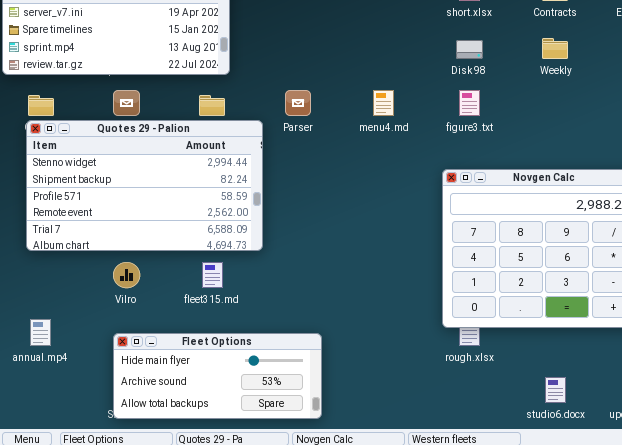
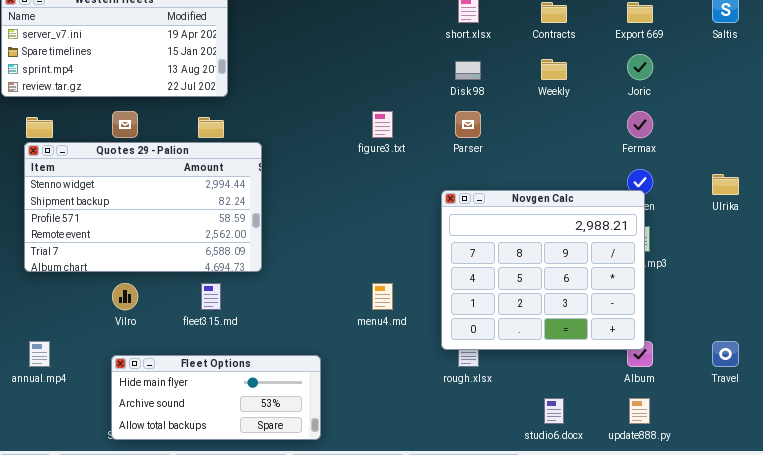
Parser: [285,90,311,116] -> [455,111,481,138], moved
menu4.md: [373,90,394,116] -> [372,283,393,310], moved
figure3.txt: [459,90,480,116] -> [372,111,393,138], moved

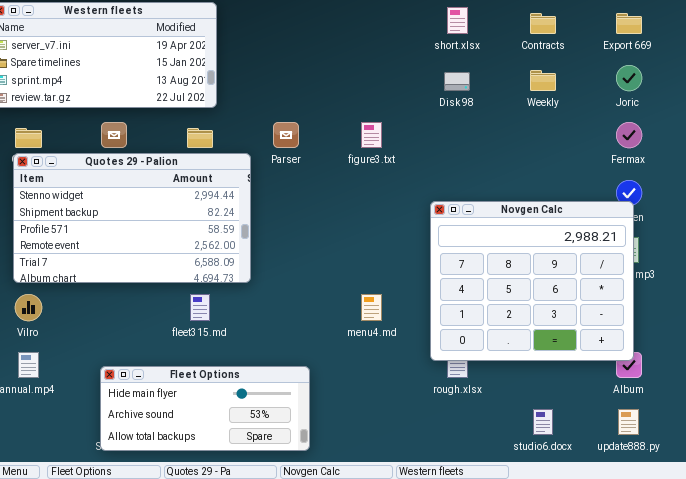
Parser: [455,111,481,138] -> [273,122,299,148], moved
Vilro: [112,283,138,310] -> [15,294,42,321], moved

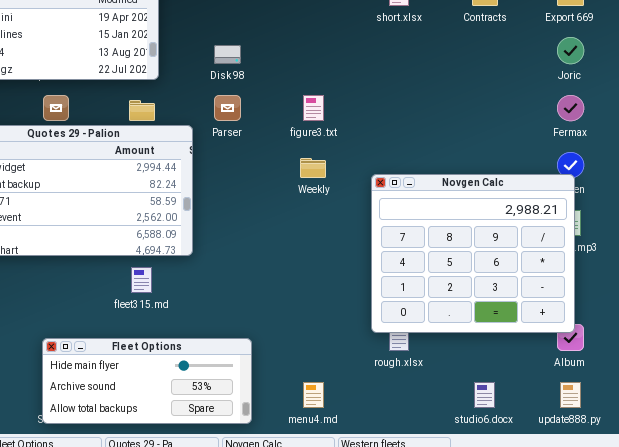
Weekly: [530,70,556,91] -> [300,158,326,178], moved
Disk 98: [444,72,470,91] -> [214,45,241,64], moved
menu4.md: [361,294,382,321] -> [303,382,324,408], moved

